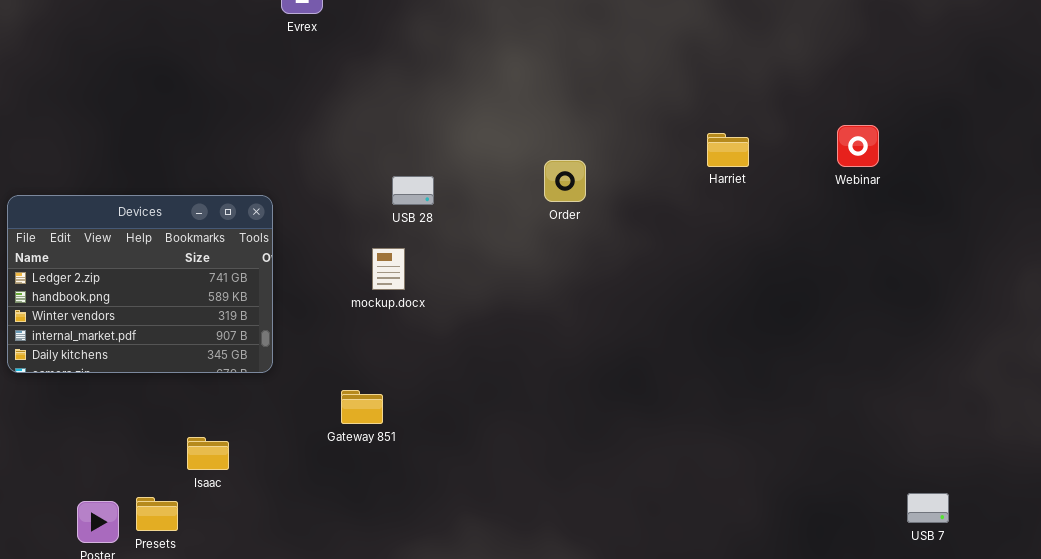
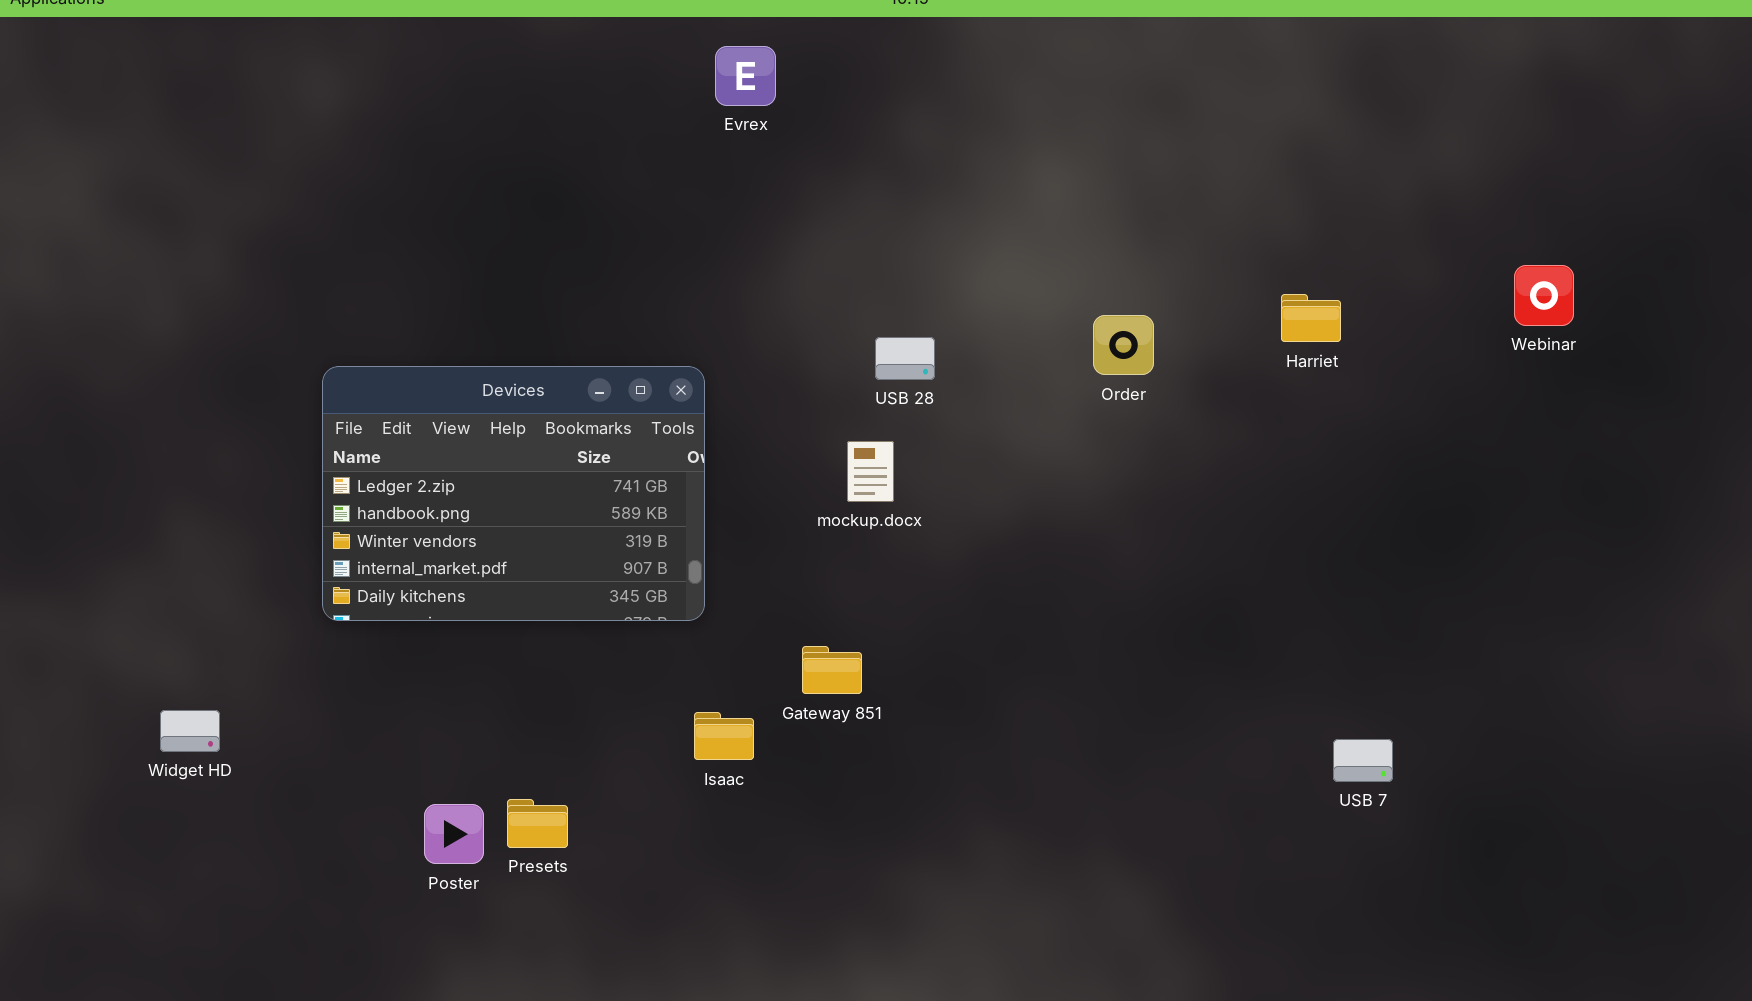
Harriet: [707,133,749,167] -> [1281,294,1341,342], moved
Isaac: [187,437,229,470] -> [694,712,754,760], moved
USB 7: [907,493,949,523] -> [1333,739,1393,782], moved

